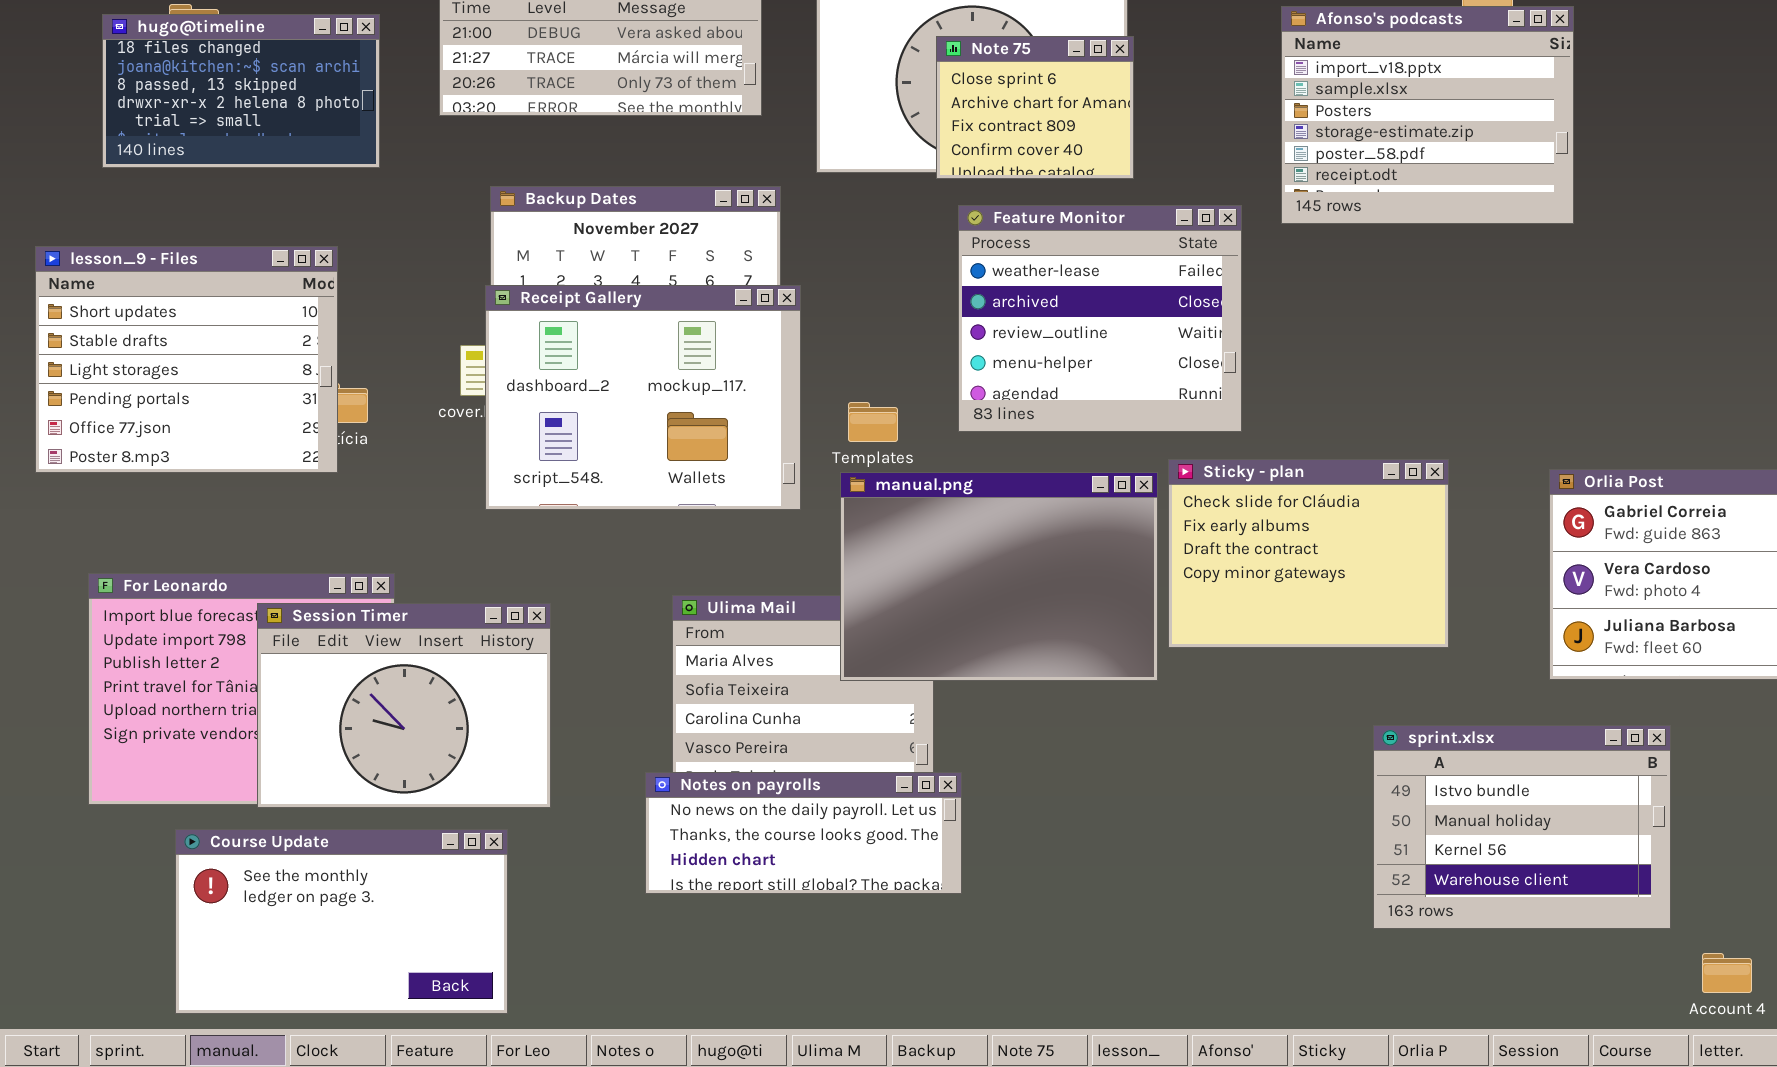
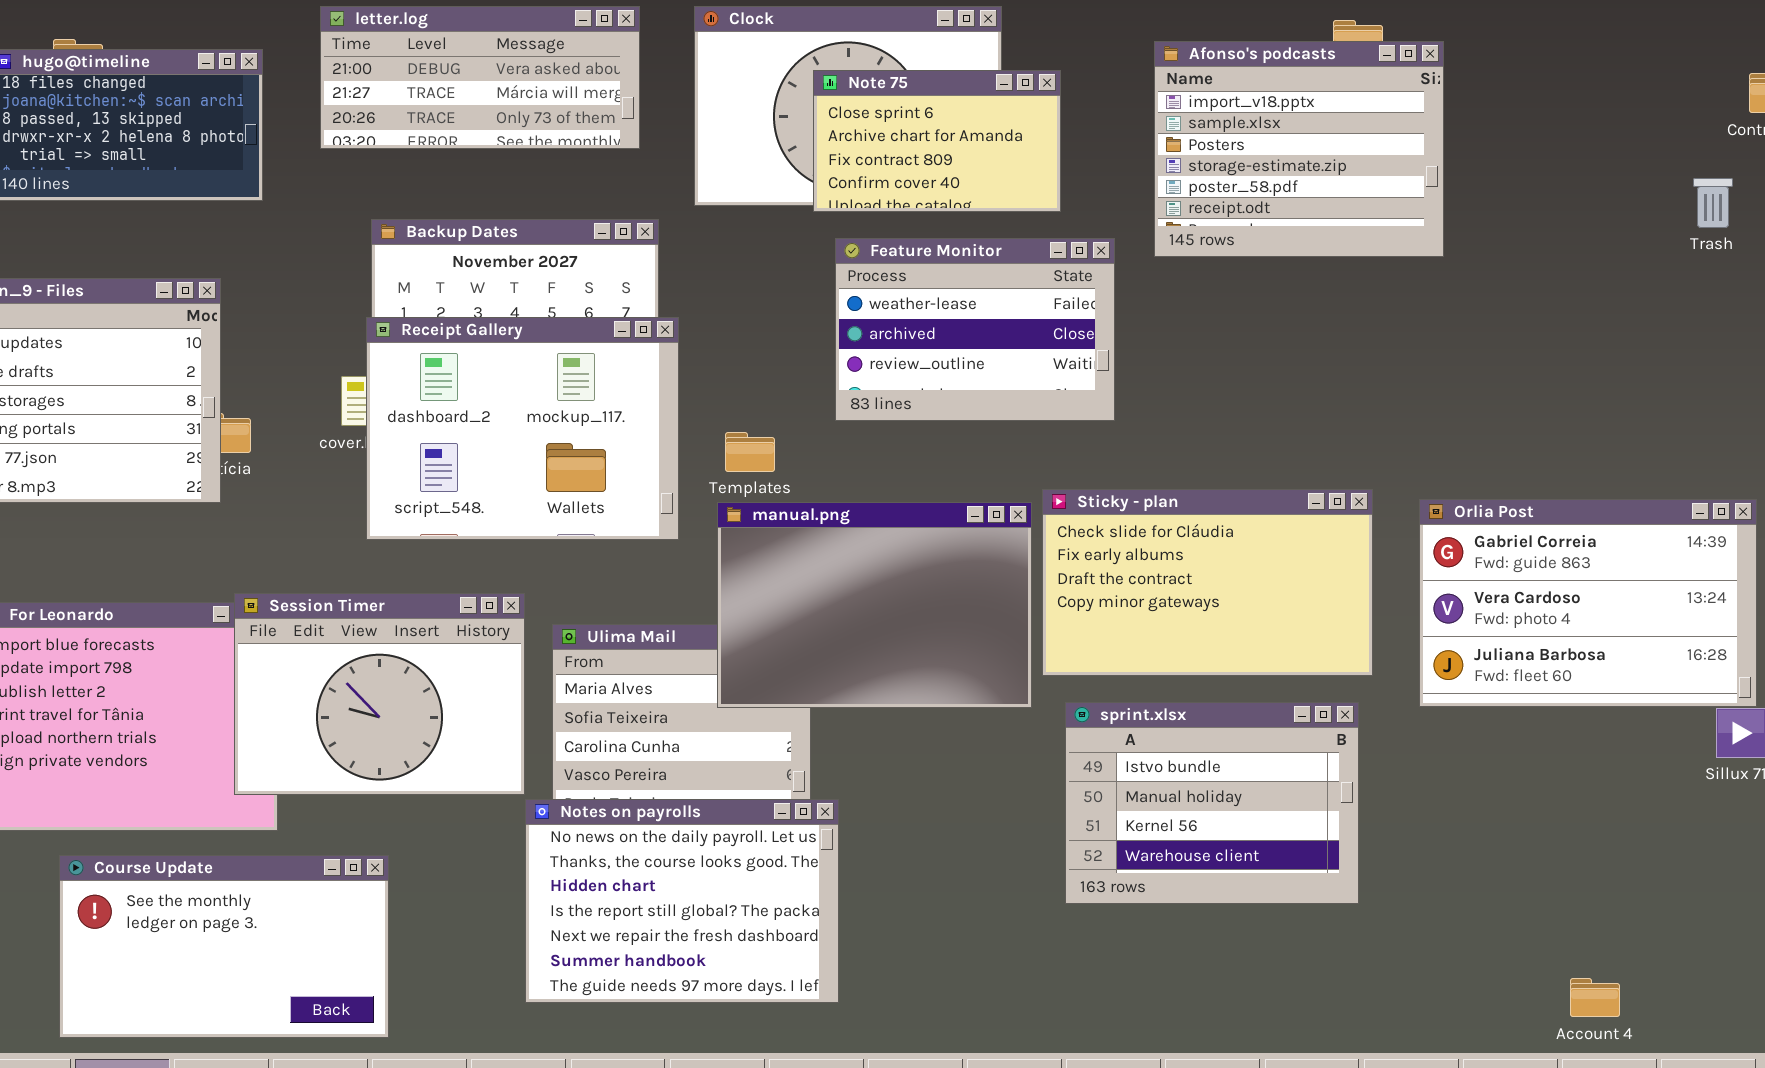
Note 75: [936,36,1134,179] -> [813,70,1061,212], resized
Feature Monitor: [958,205,1242,432] -> [835,238,1115,421], resized
Sticky - plan: [1168,459,1449,648] -> [1042,489,1373,676], resized
Session Timer: [257,603,551,808] -> [234,593,525,795], moved
sprint.xlsx: [1373,725,1671,929] -> [1065,702,1359,904], moved
Notes on payrolls: [645,772,962,894] -> [525,799,839,1003], resized

